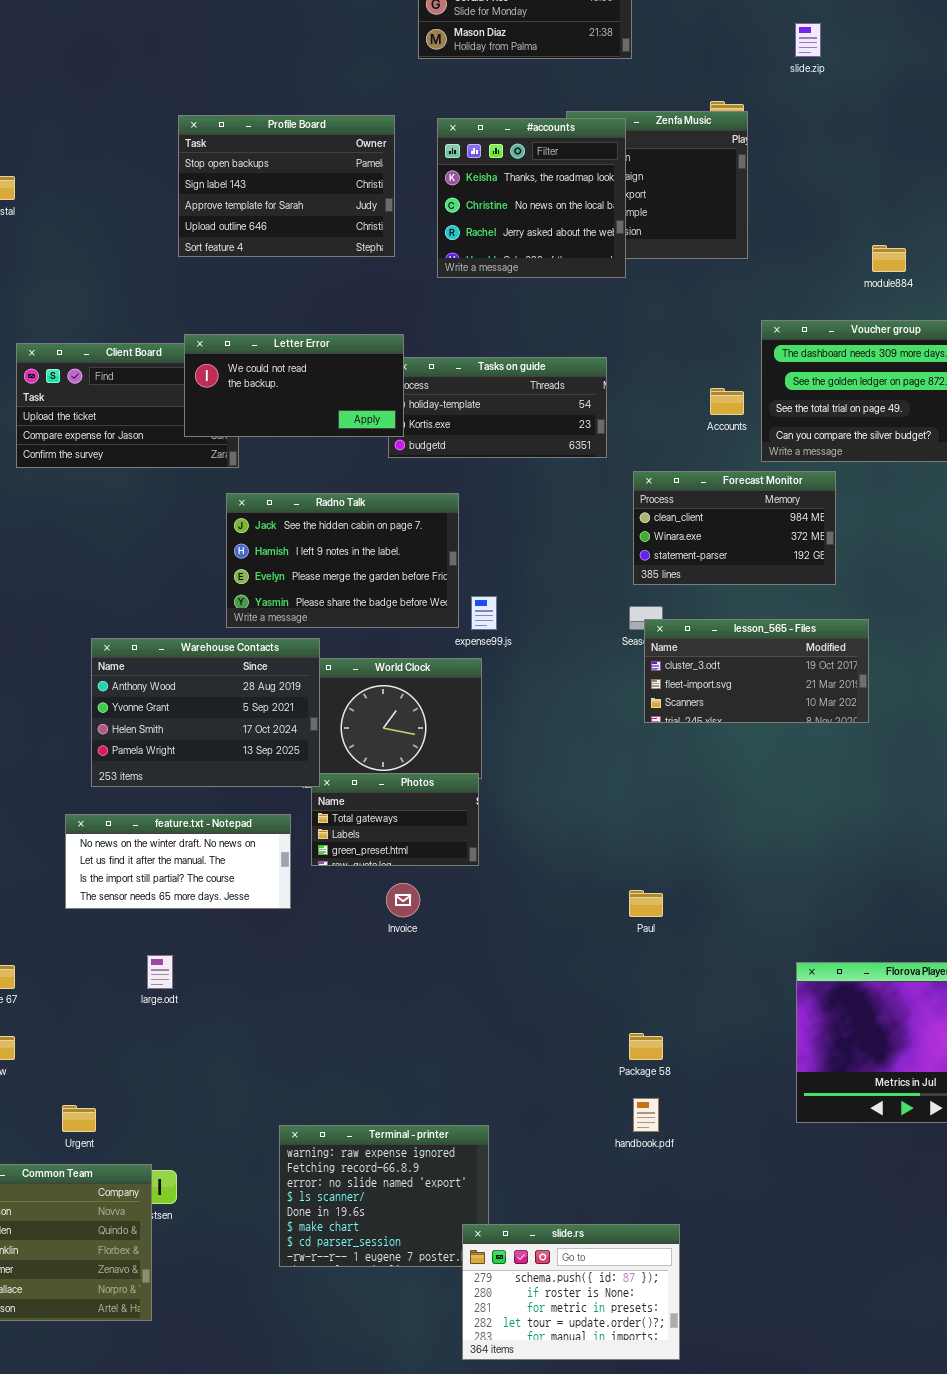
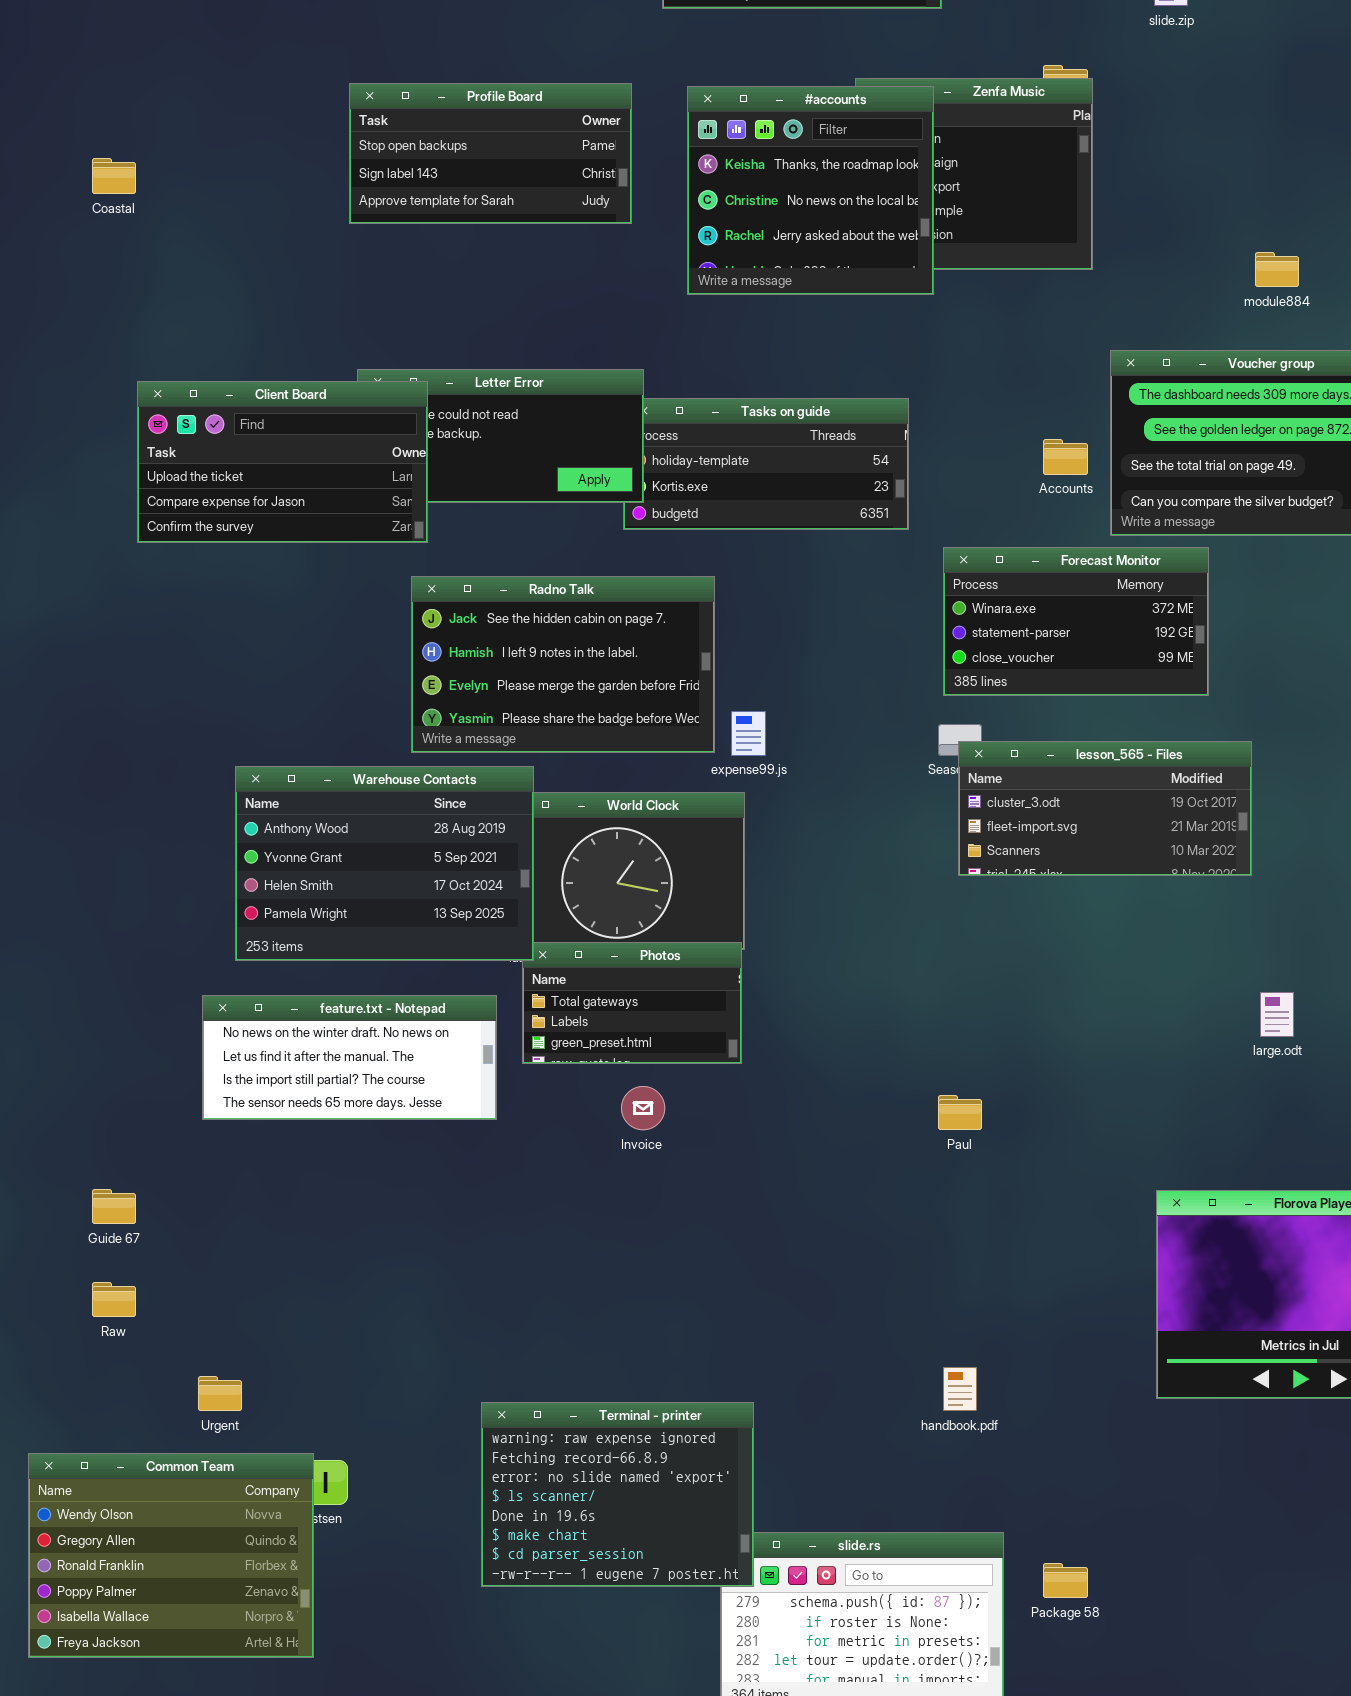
Profile Board: [178,115,395,257] -> [349,83,632,224], resized
Client Board: [16,343,239,468] -> [137,381,428,543], raised
Forecast Monitor: [633,471,836,585] -> [943,547,1209,696], scrolled down 1 row
large.odt: [147,955,173,989] -> [1260,992,1294,1037], moved
Package 58: [629,1033,663,1060] -> [1043,1563,1088,1598], moved
Terminal - printer: [279,1125,489,1267] -> [481,1402,754,1587], raised

